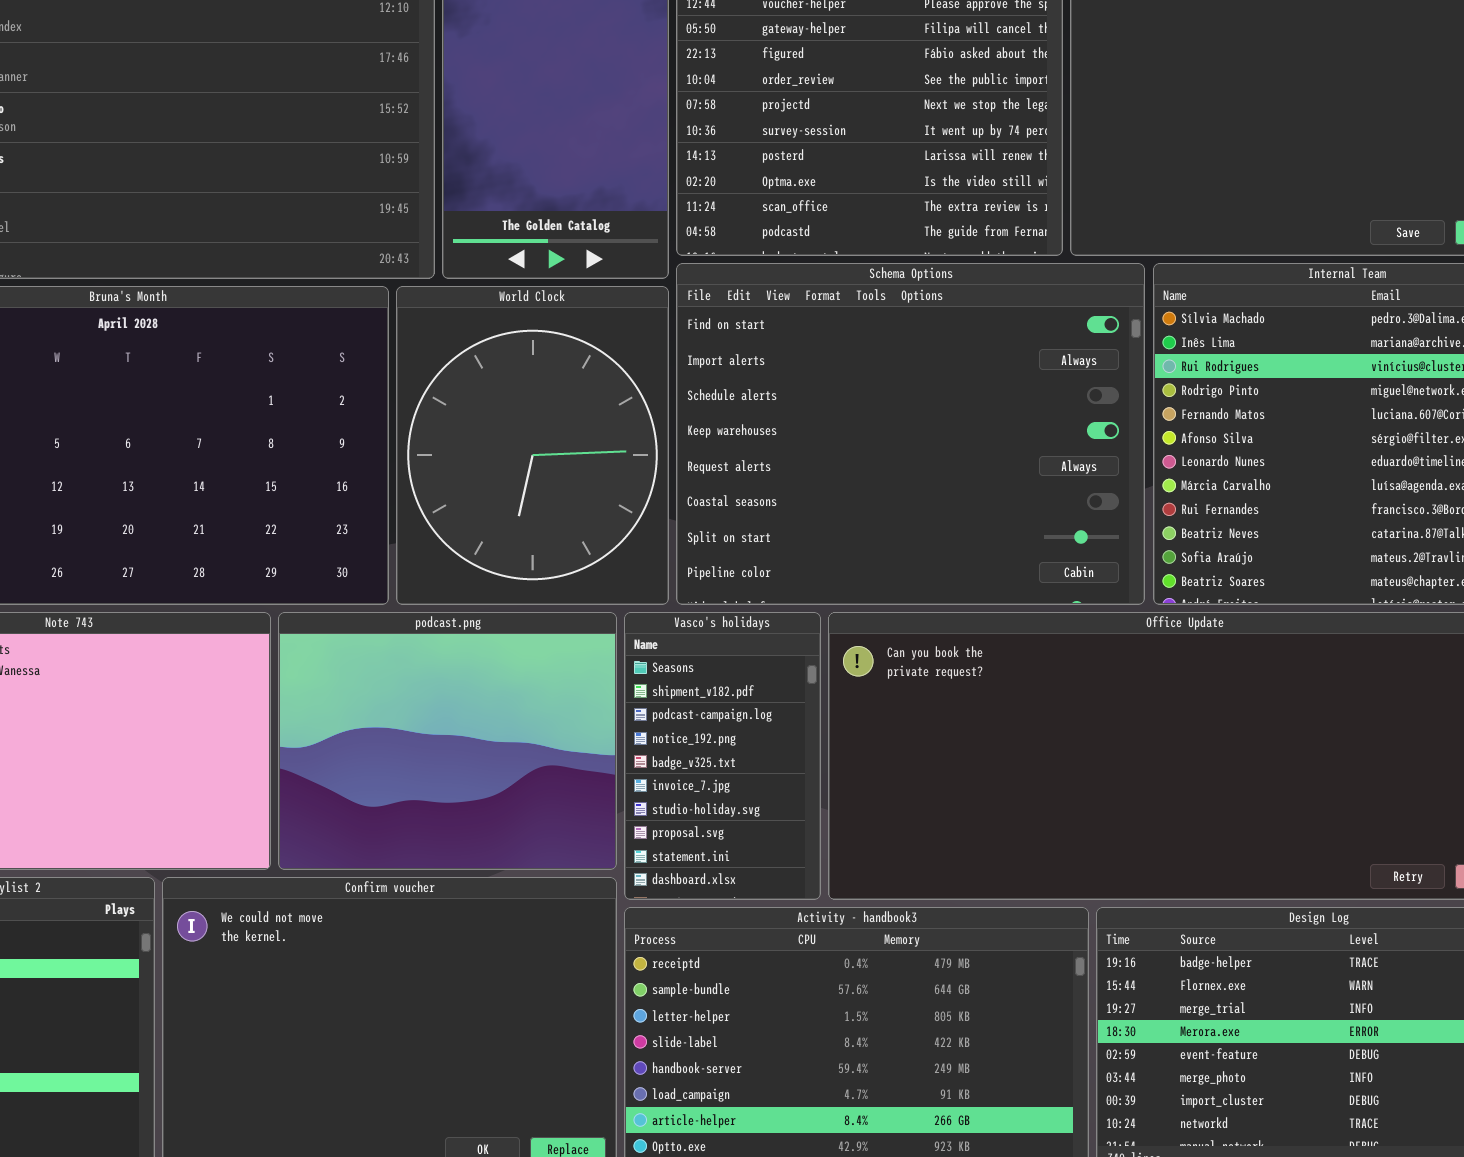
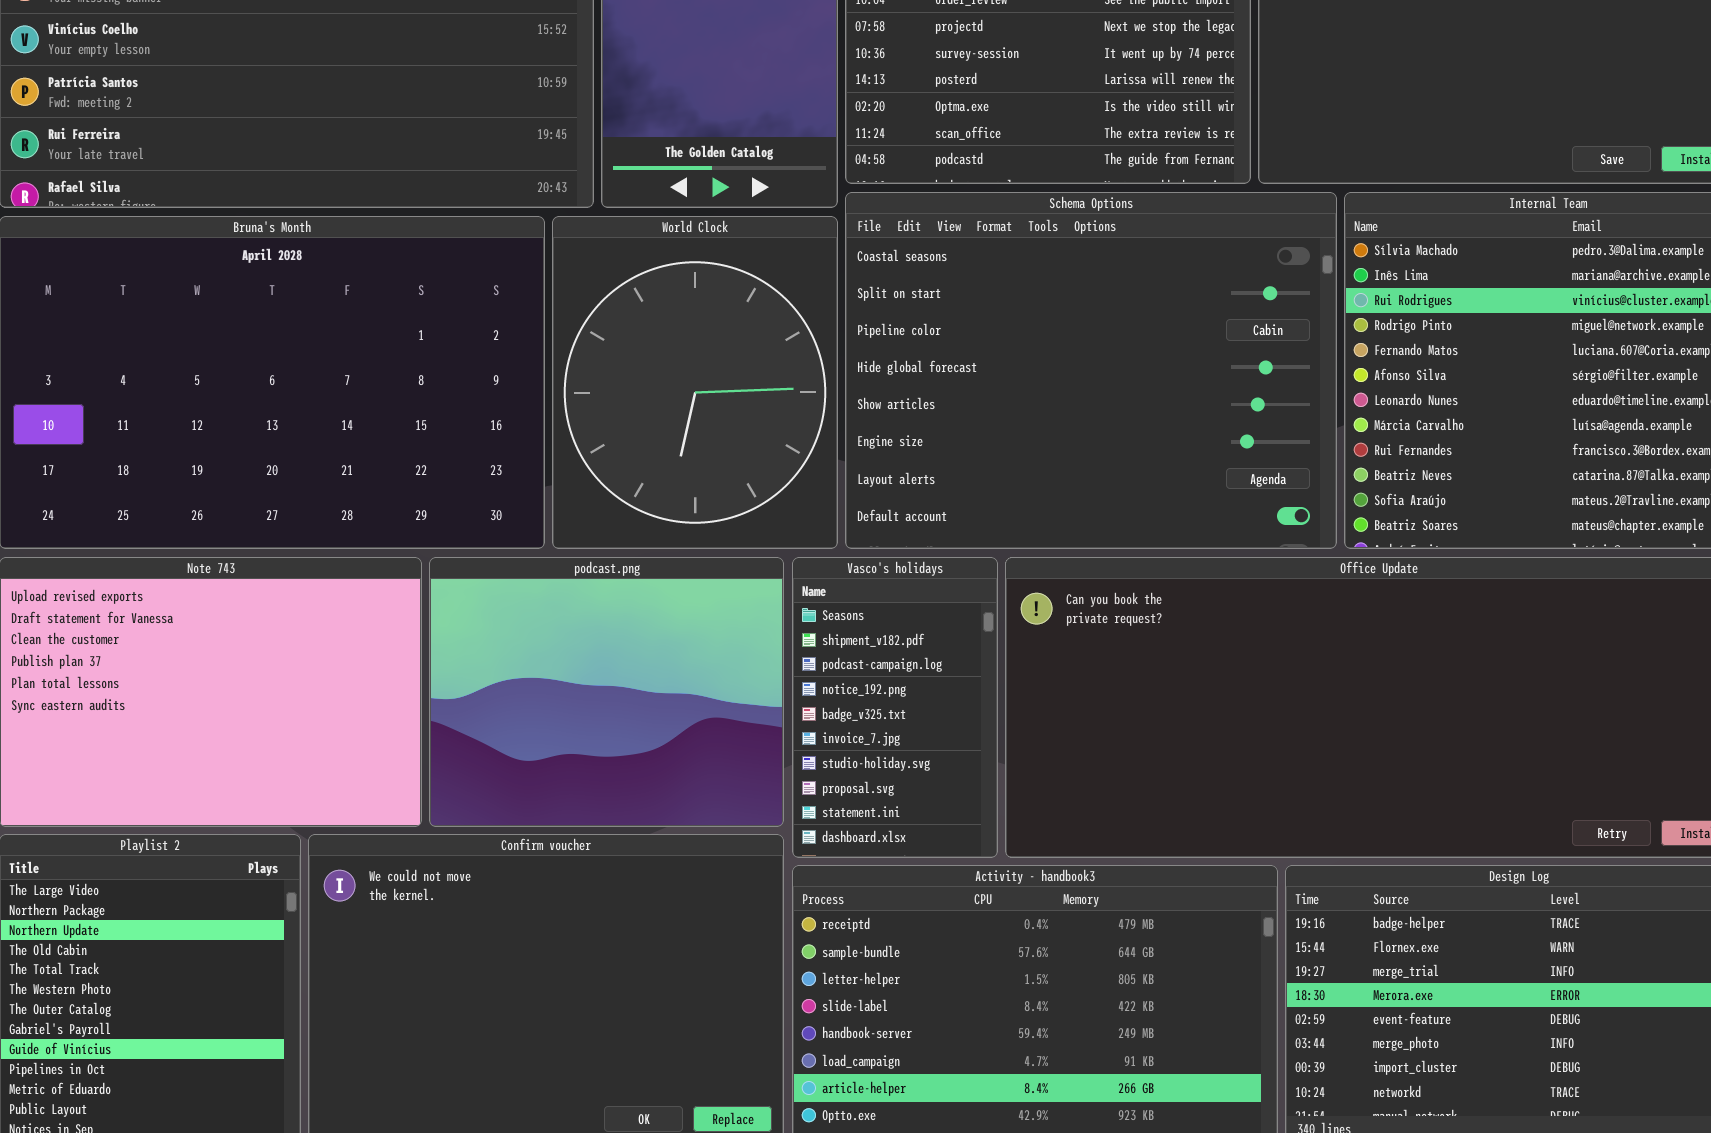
Schema Options: [676,263,1145,605] -> [845,192,1337,549], scrolled down 5 rows

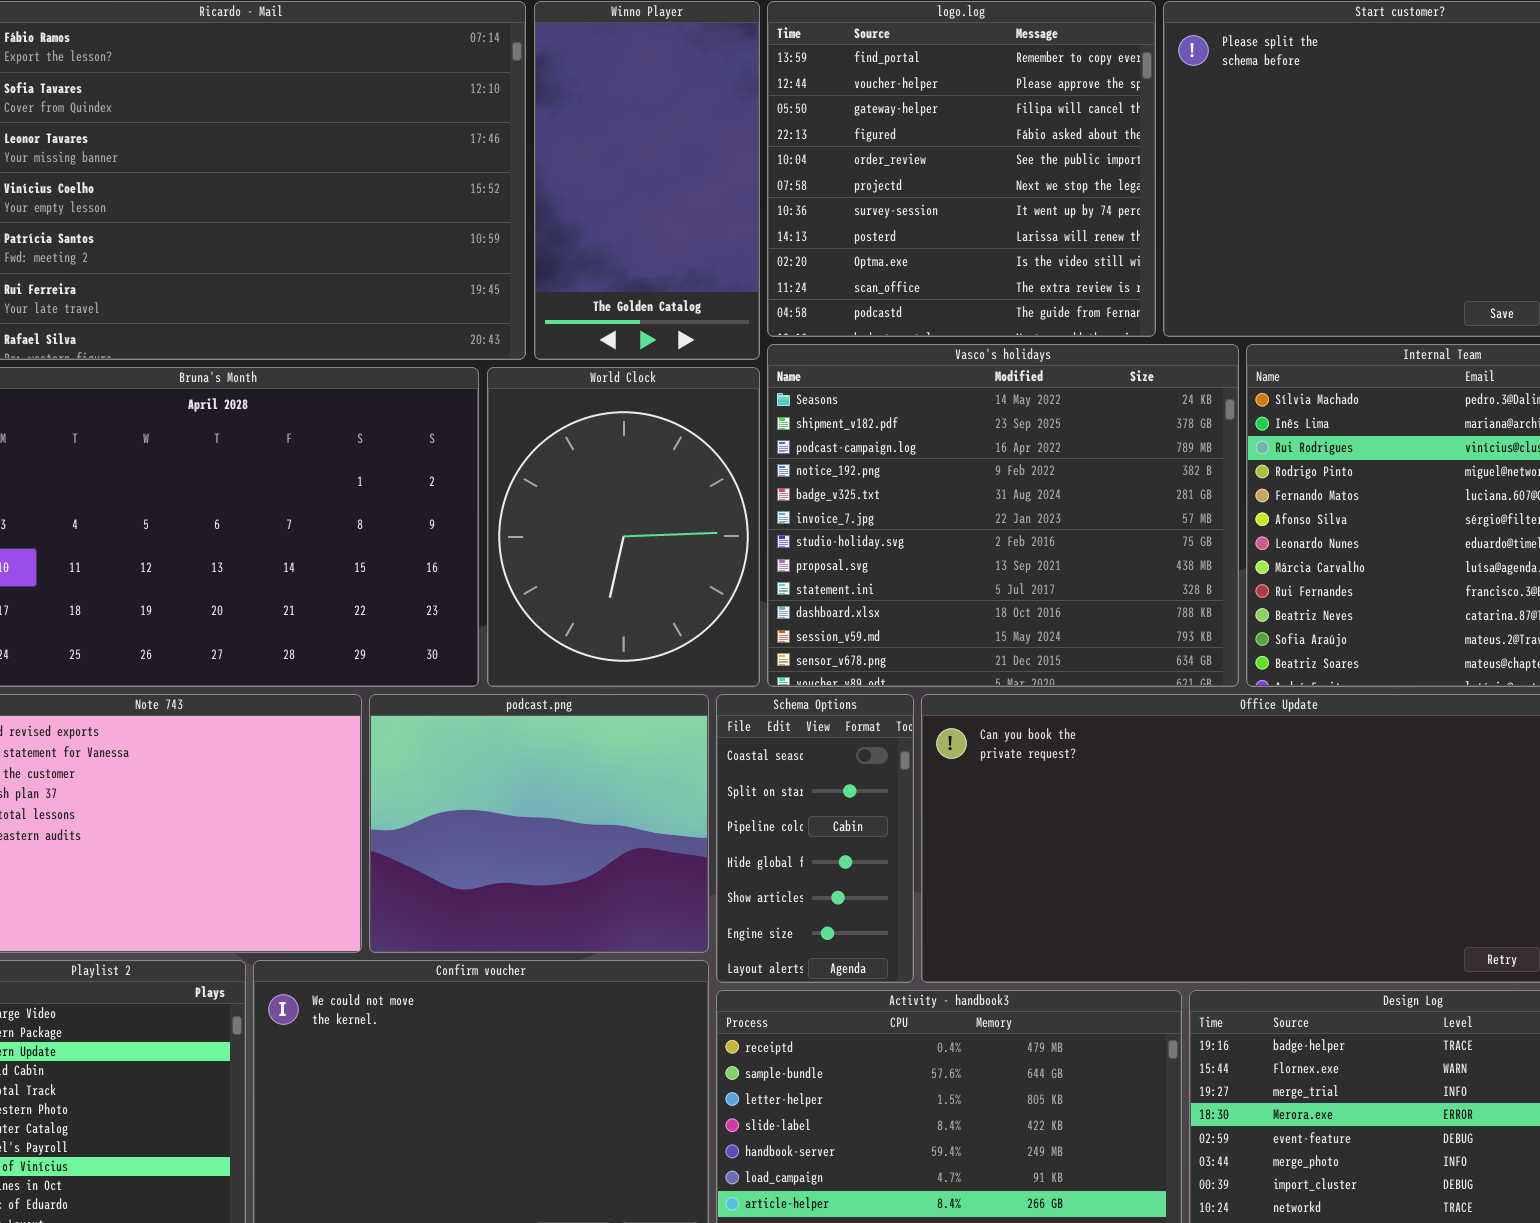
Schema Options: [845,192,1337,549] -> [716,694,914,983], moved, resized
Vasco's holidays: [792,557,998,858] -> [767,344,1239,687], moved, resized

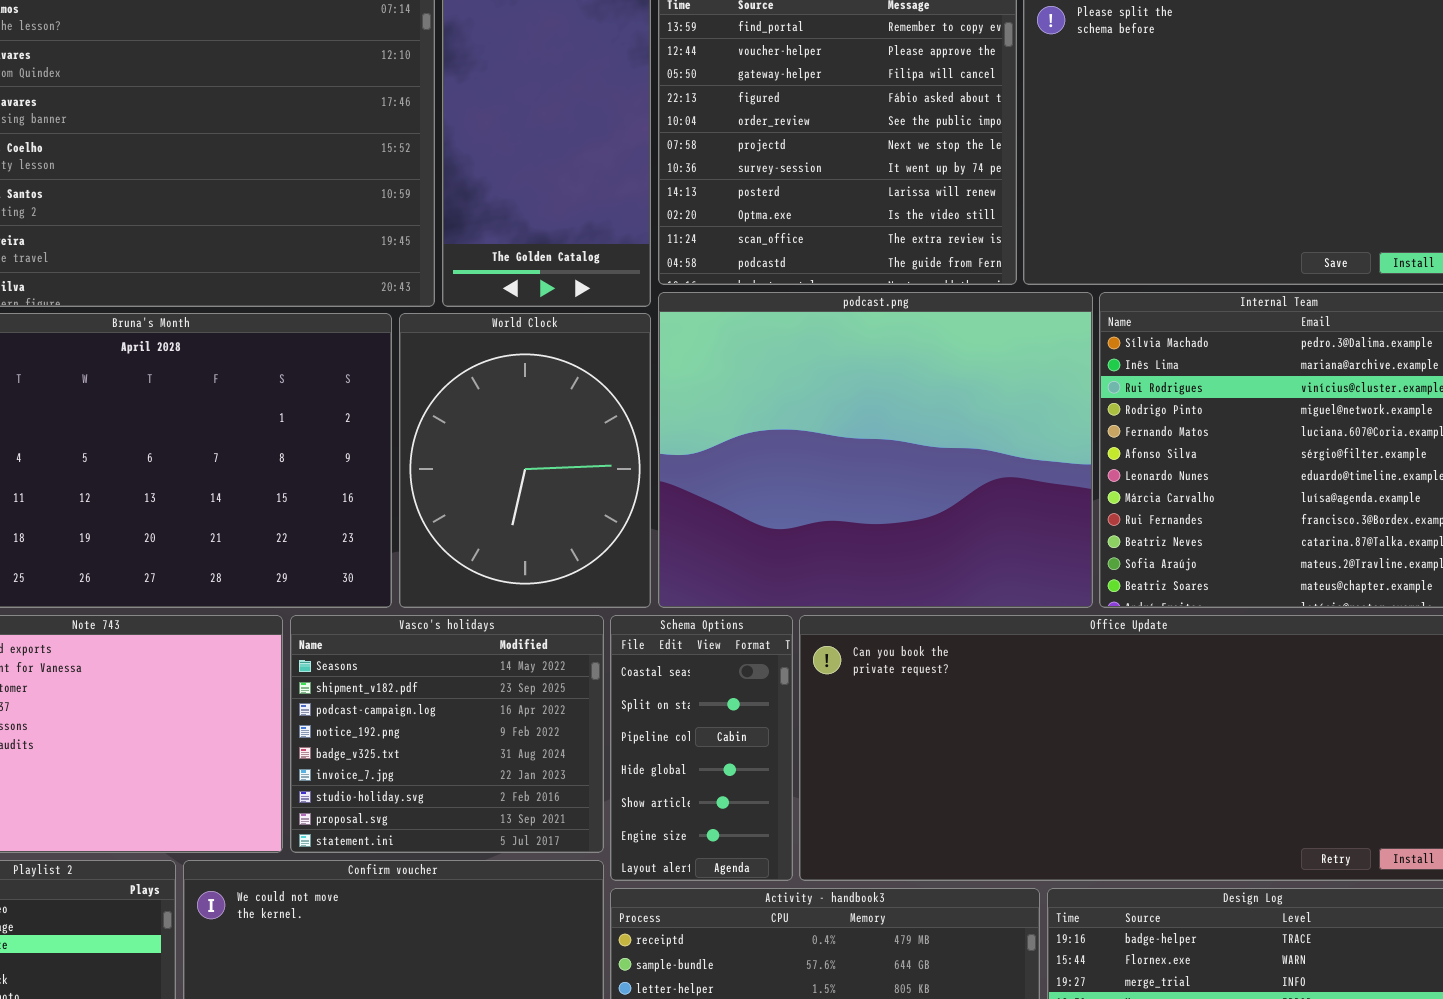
Vasco's holidays: [767,344,1239,687] -> [290,615,604,853], moved, resized
podcast.png: [369,694,709,953] -> [658,292,1093,608], moved, resized

